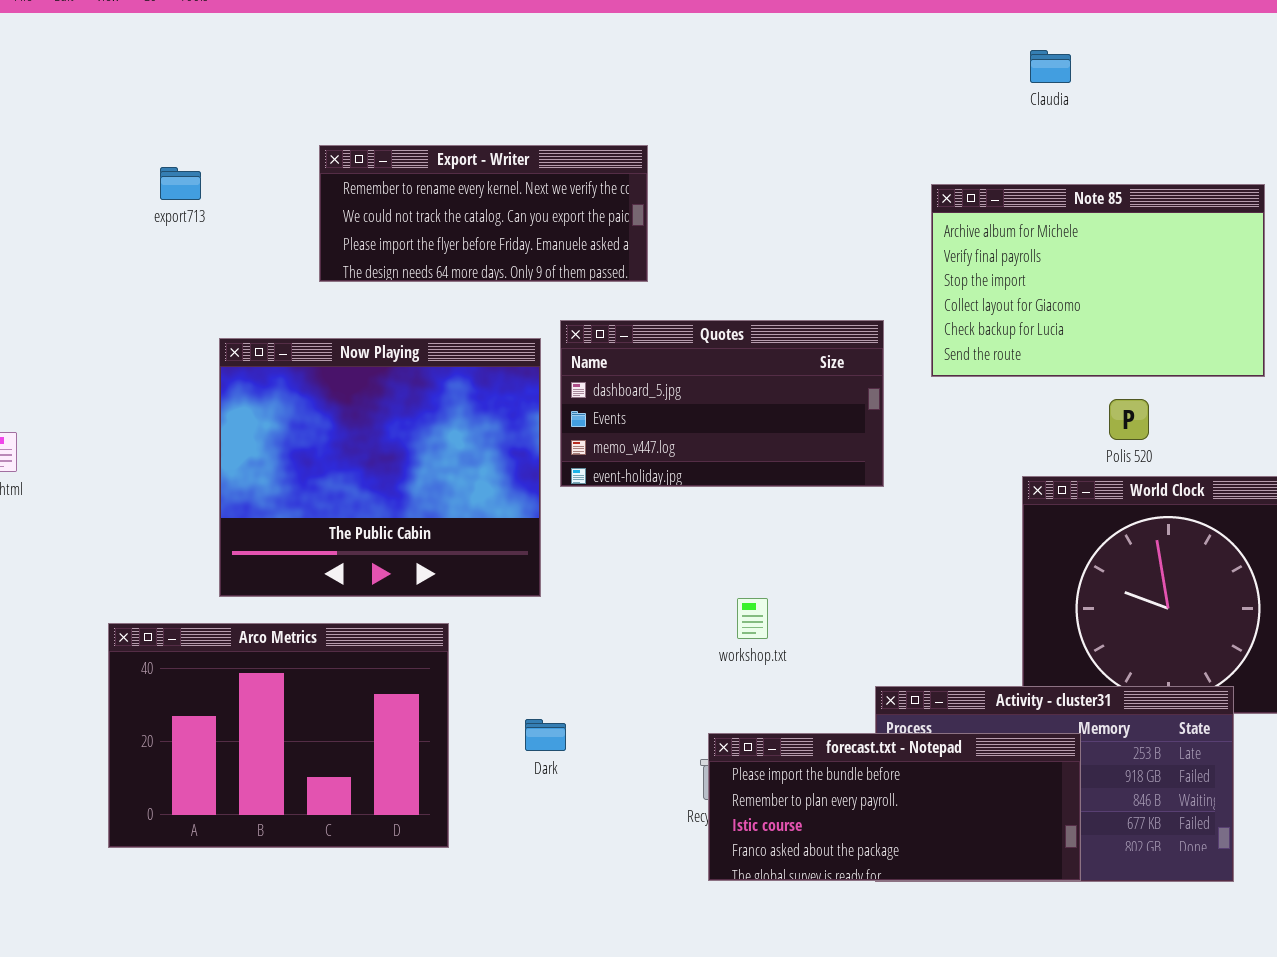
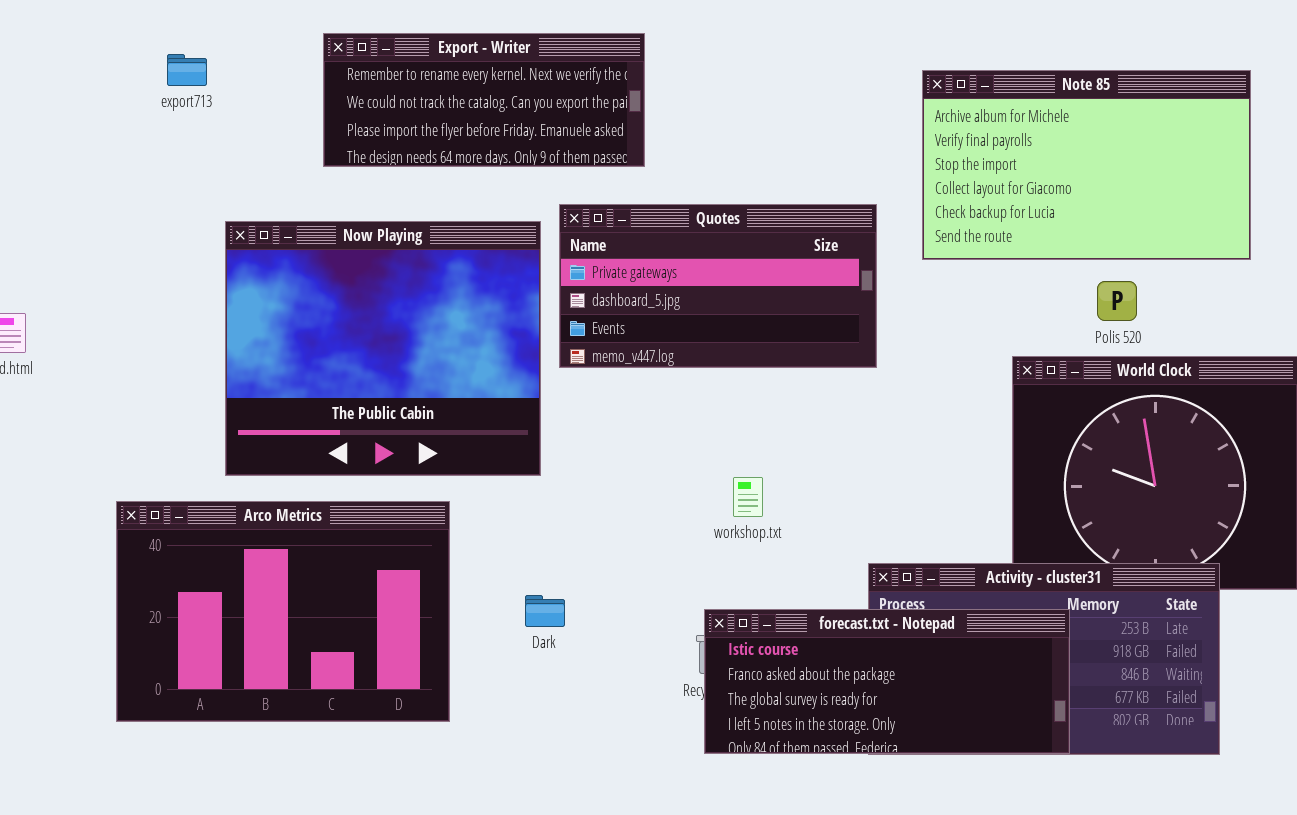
Quotes: [560,320,884,487] -> [559,204,877,368], scrolled up 1 row
forecast.txt - Notepad: [708,733,1081,881] -> [704,609,1070,754], scrolled down 2 rows

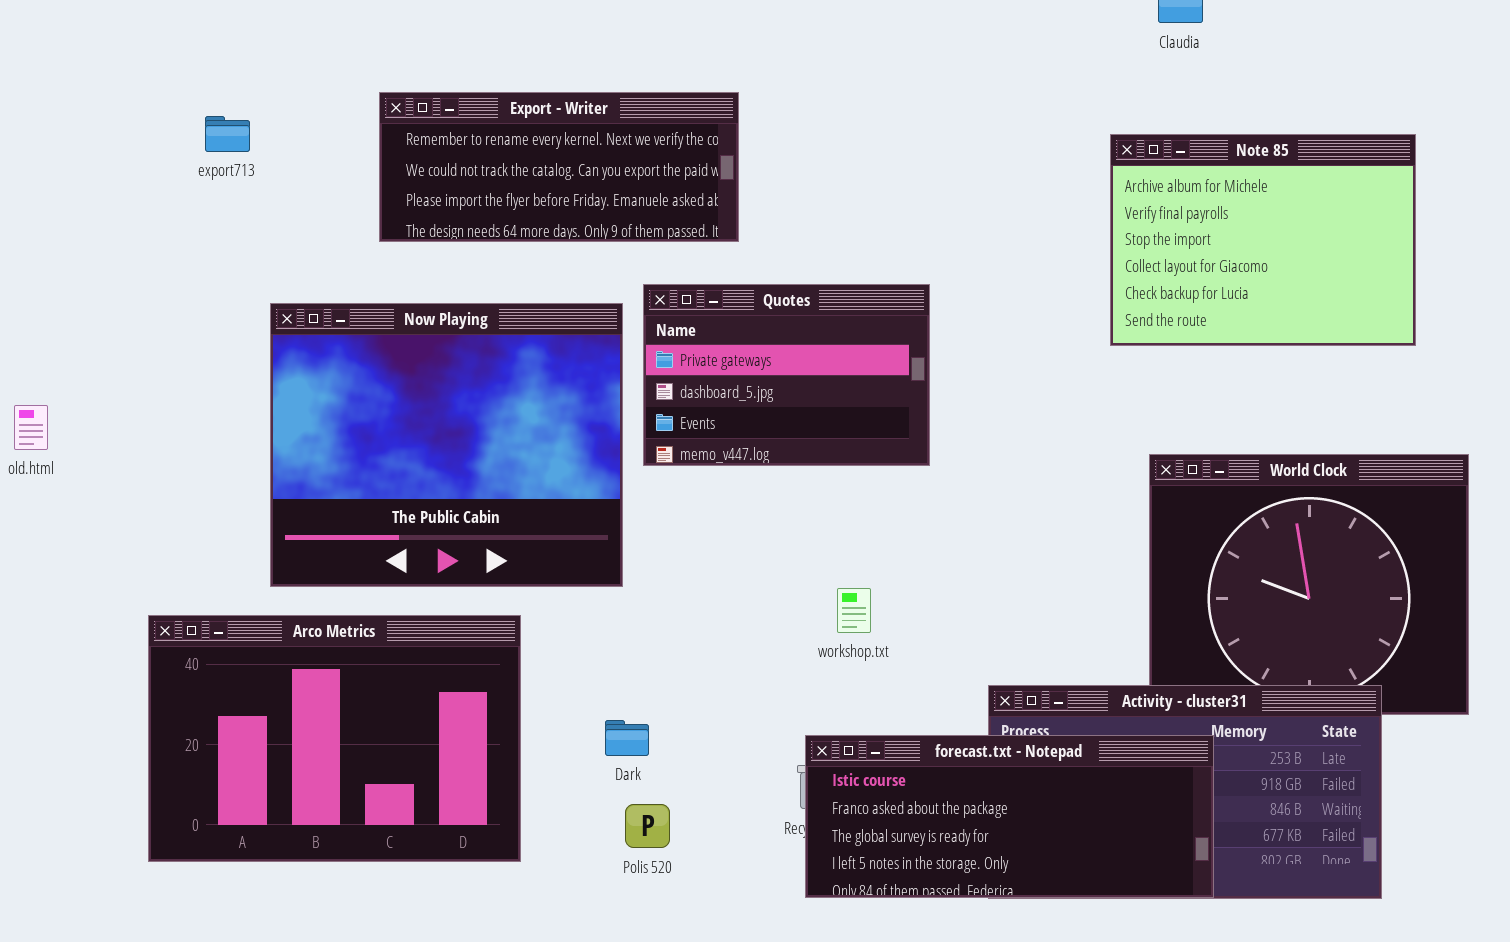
Note 85: [922,70,1251,260] -> [1110,134,1416,346], resized
Quotes: [559,204,877,368] -> [643,284,930,466], resized
Polis 520: [1097,281,1137,321] -> [625,804,670,848], moved

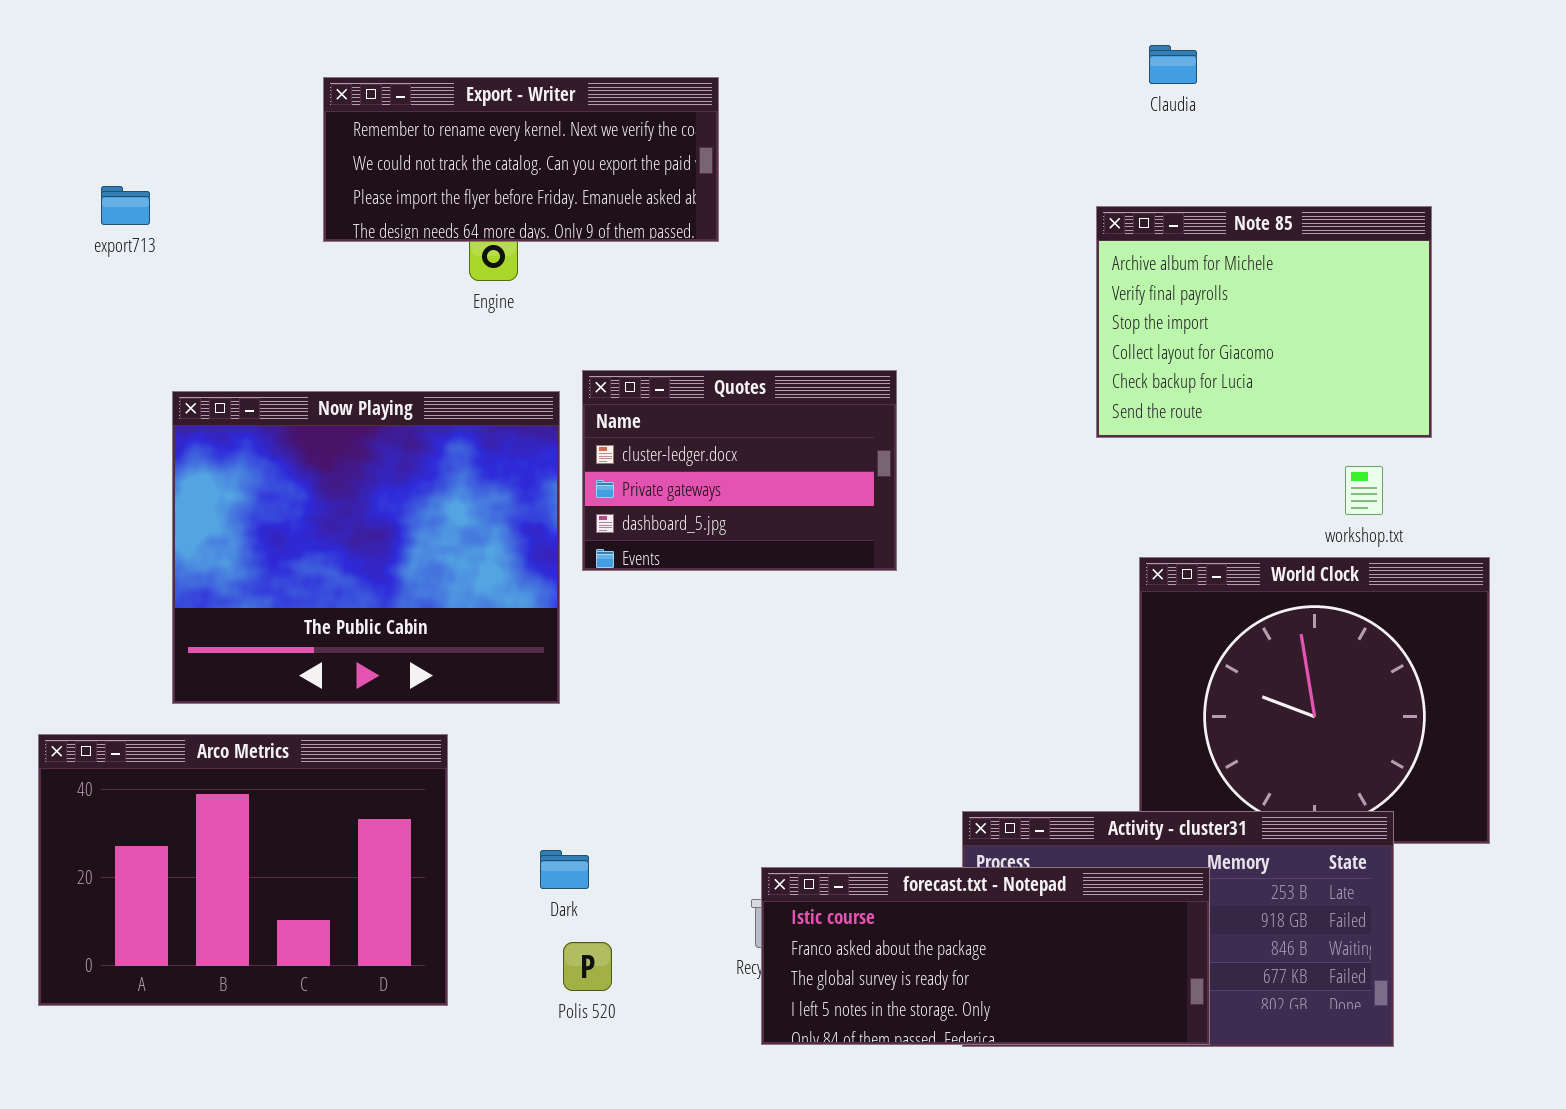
Export - Writer: [379,92,739,242] -> [323,77,719,242], moved
Quotes: [643,284,930,466] -> [582,370,897,571], scrolled up 1 row
workshop.txt: [837,588,871,633] -> [1345,466,1383,515], moved

